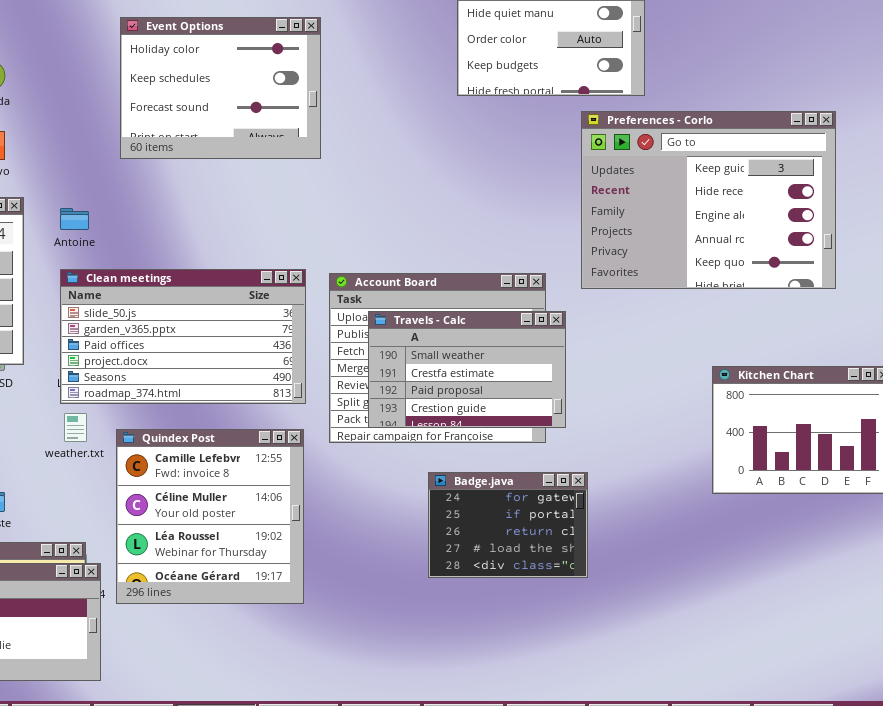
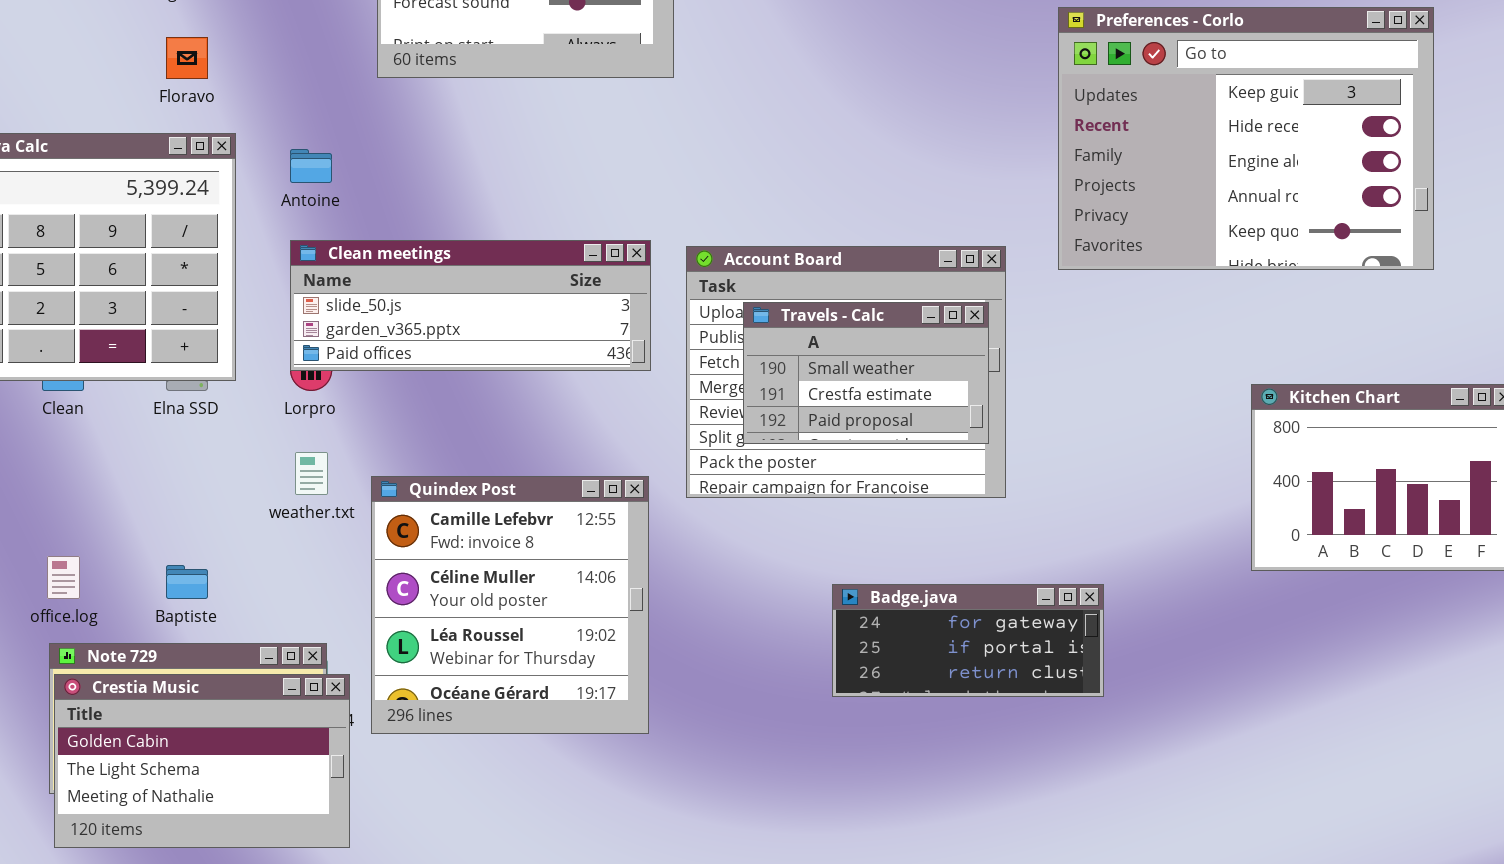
Clean meetings: [60,269,306,404] -> [290,240,651,371], resized
Travels - Calc: [368,311,566,428] -> [743,302,989,444], resized
Badge.java: [428,472,588,578] -> [832,584,1104,697], resized

